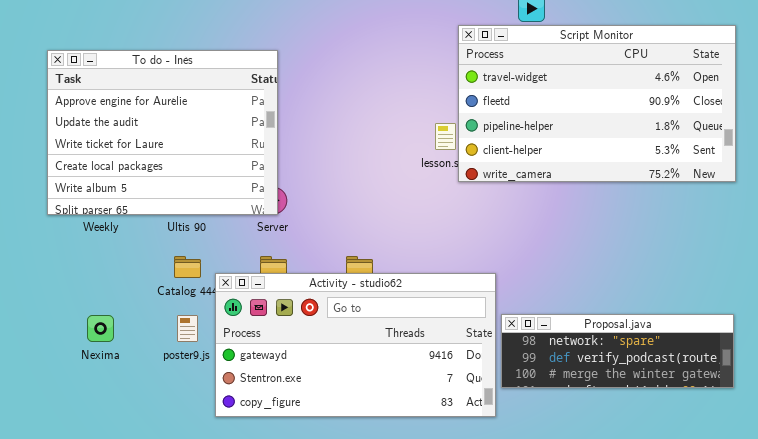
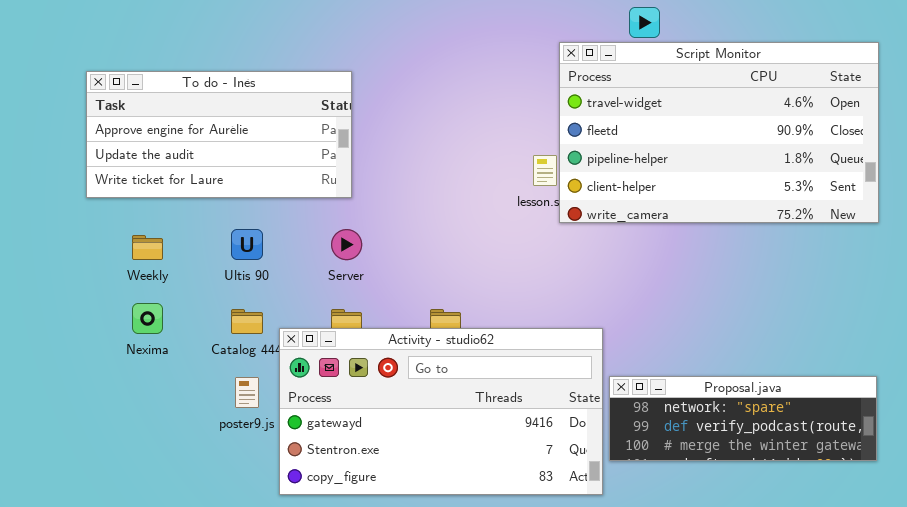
To do - Inès: [47,50,278,215] -> [86,71,352,198], resized
Nexima: [87,315,114,342] -> [132,303,163,334], moved

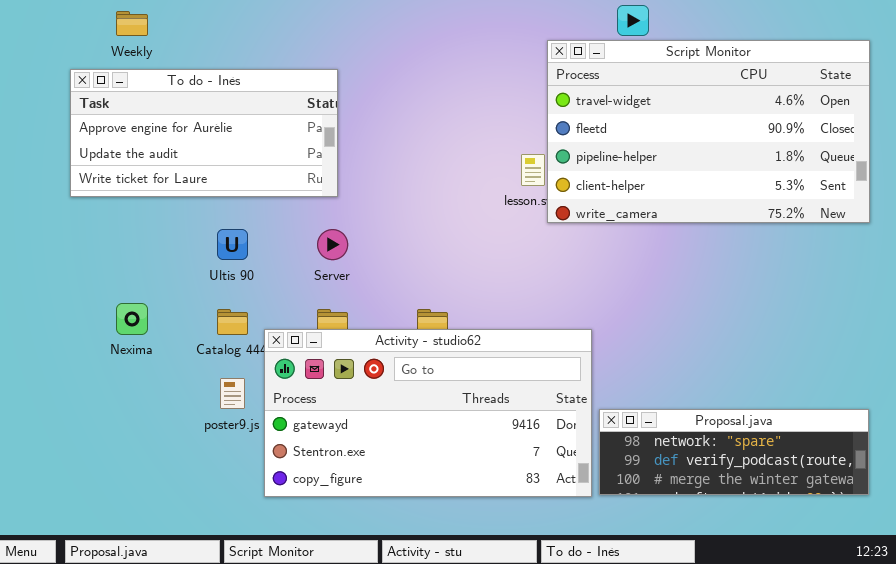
Weekly: [132,235,163,260] -> [116,11,148,36], moved
Proposal.java: [609,376,877,461] -> [599,409,869,495], moved

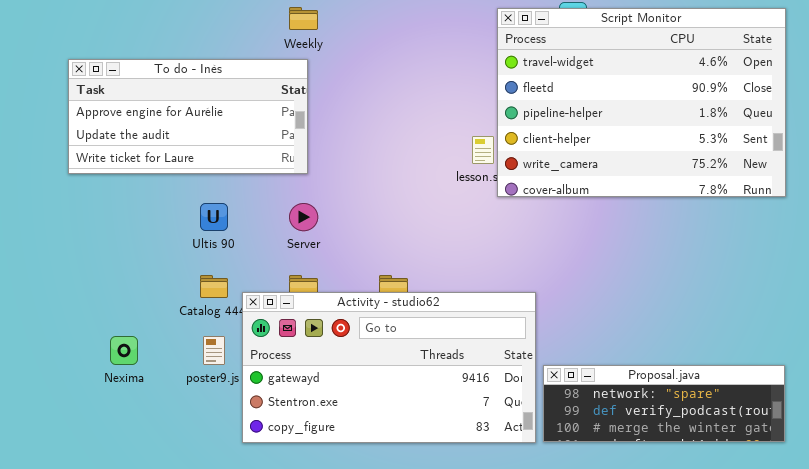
Weekly: [116,11,148,36] -> [289,7,318,30], moved
Script Monitor: [547,40,870,223] -> [497,8,786,197], resized
Nexima: [116,303,148,335] -> [110,336,138,365], moved

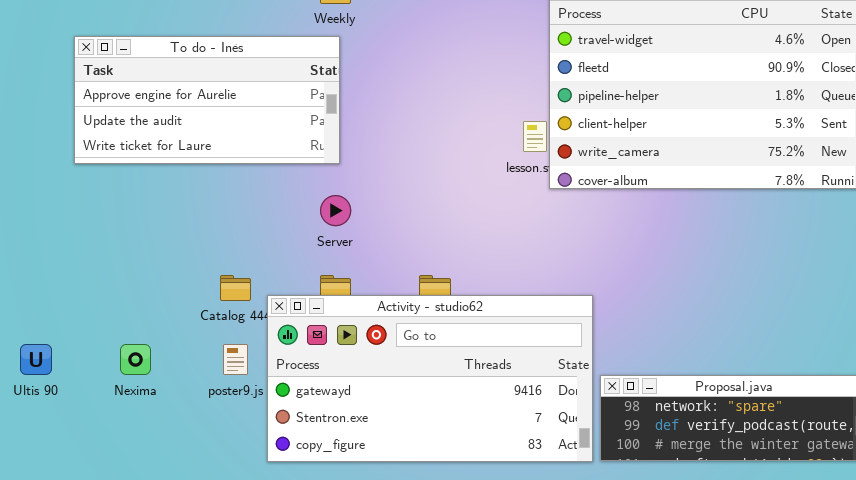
Ultis 90: [200,203,228,231] -> [20,344,52,375], moved

